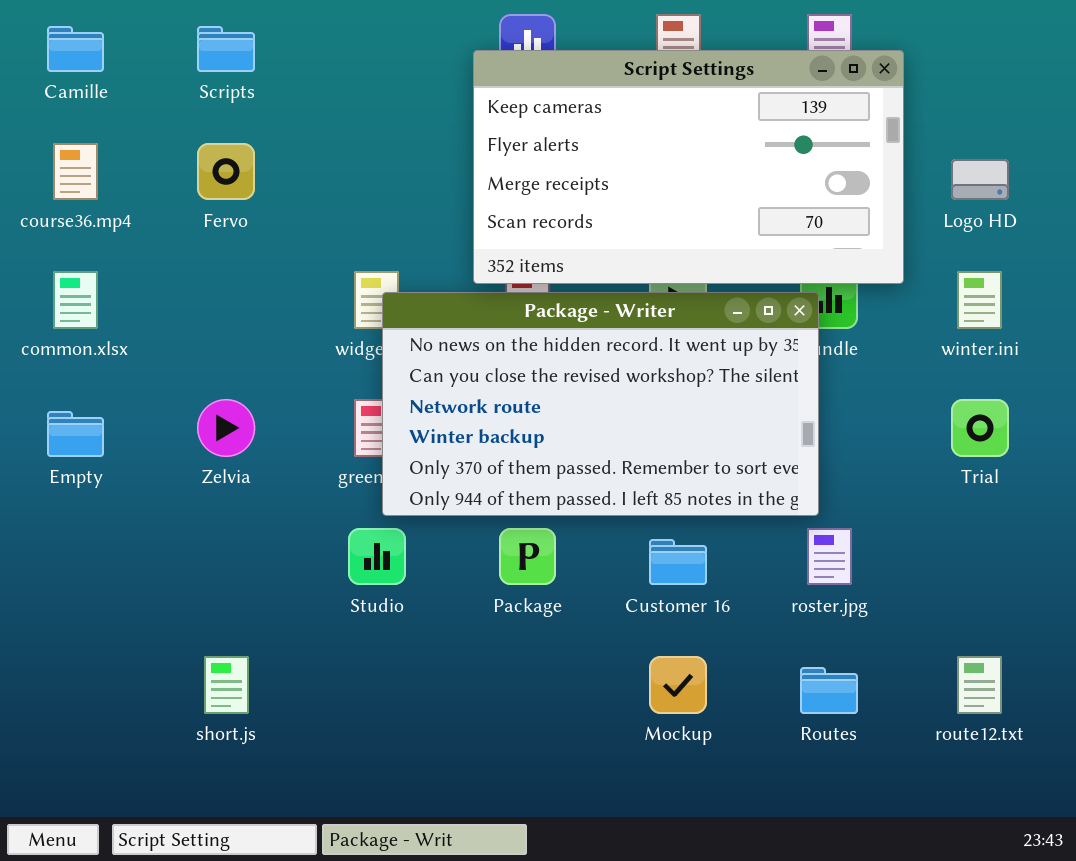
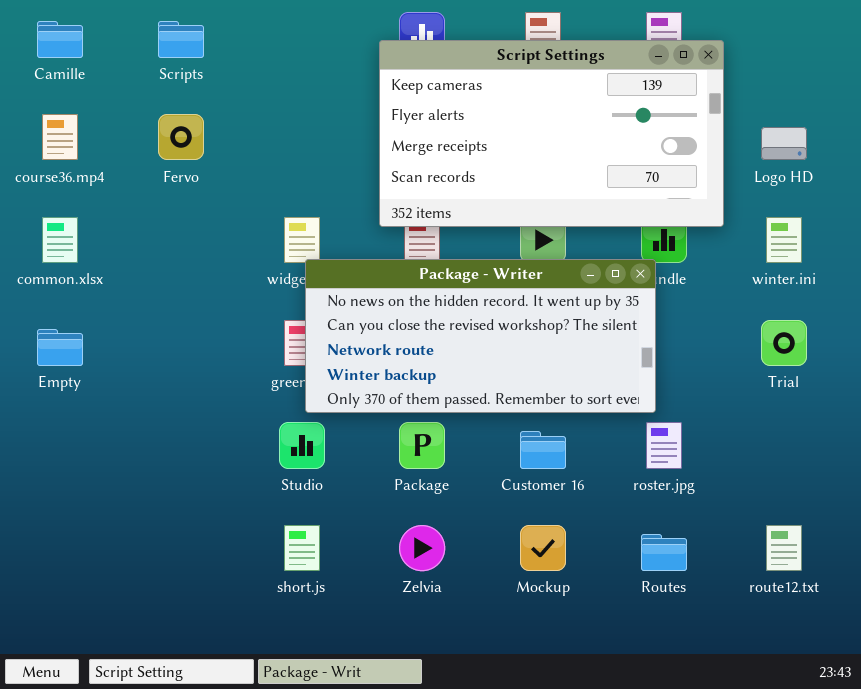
Package - Writer: [382,292,819,516] -> [305,259,656,413], resized
Zelvia: [197,399,255,457] -> [399,525,445,571], moved
short.js: [204,656,249,714] -> [284,525,320,571], moved

